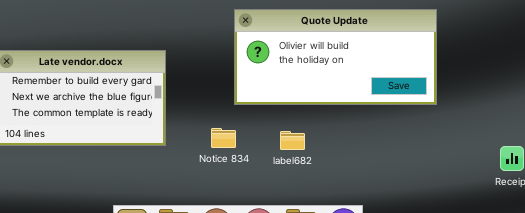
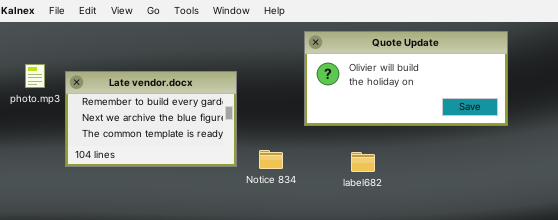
Notice 834: [211,128,236,148] -> [259,150,283,169], moved

